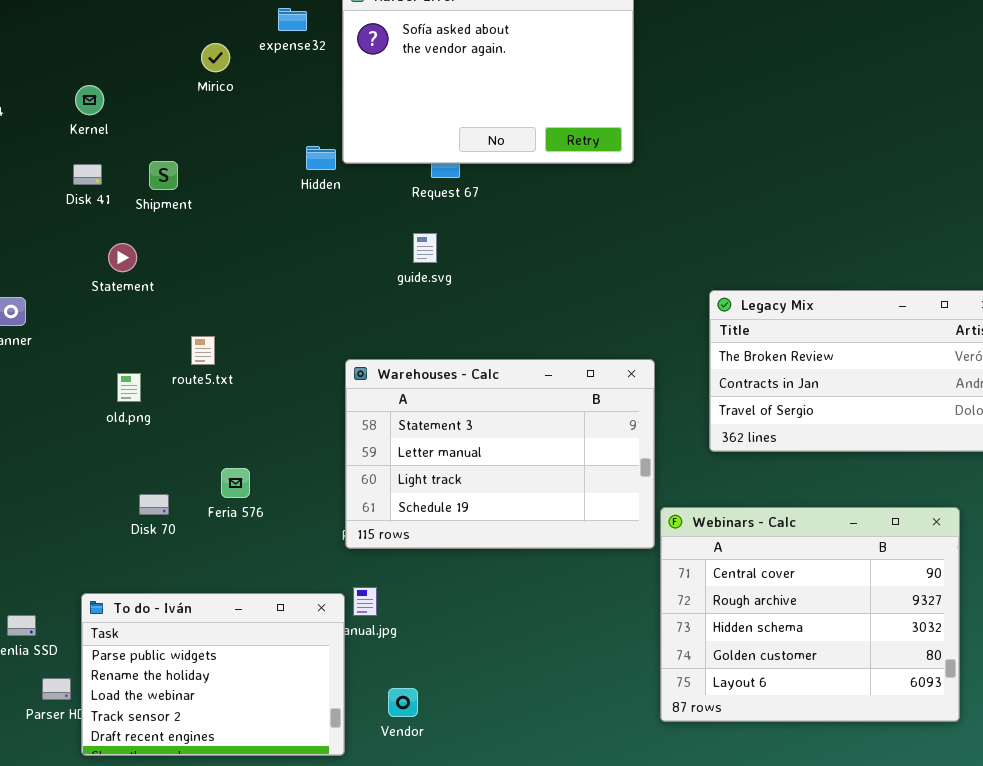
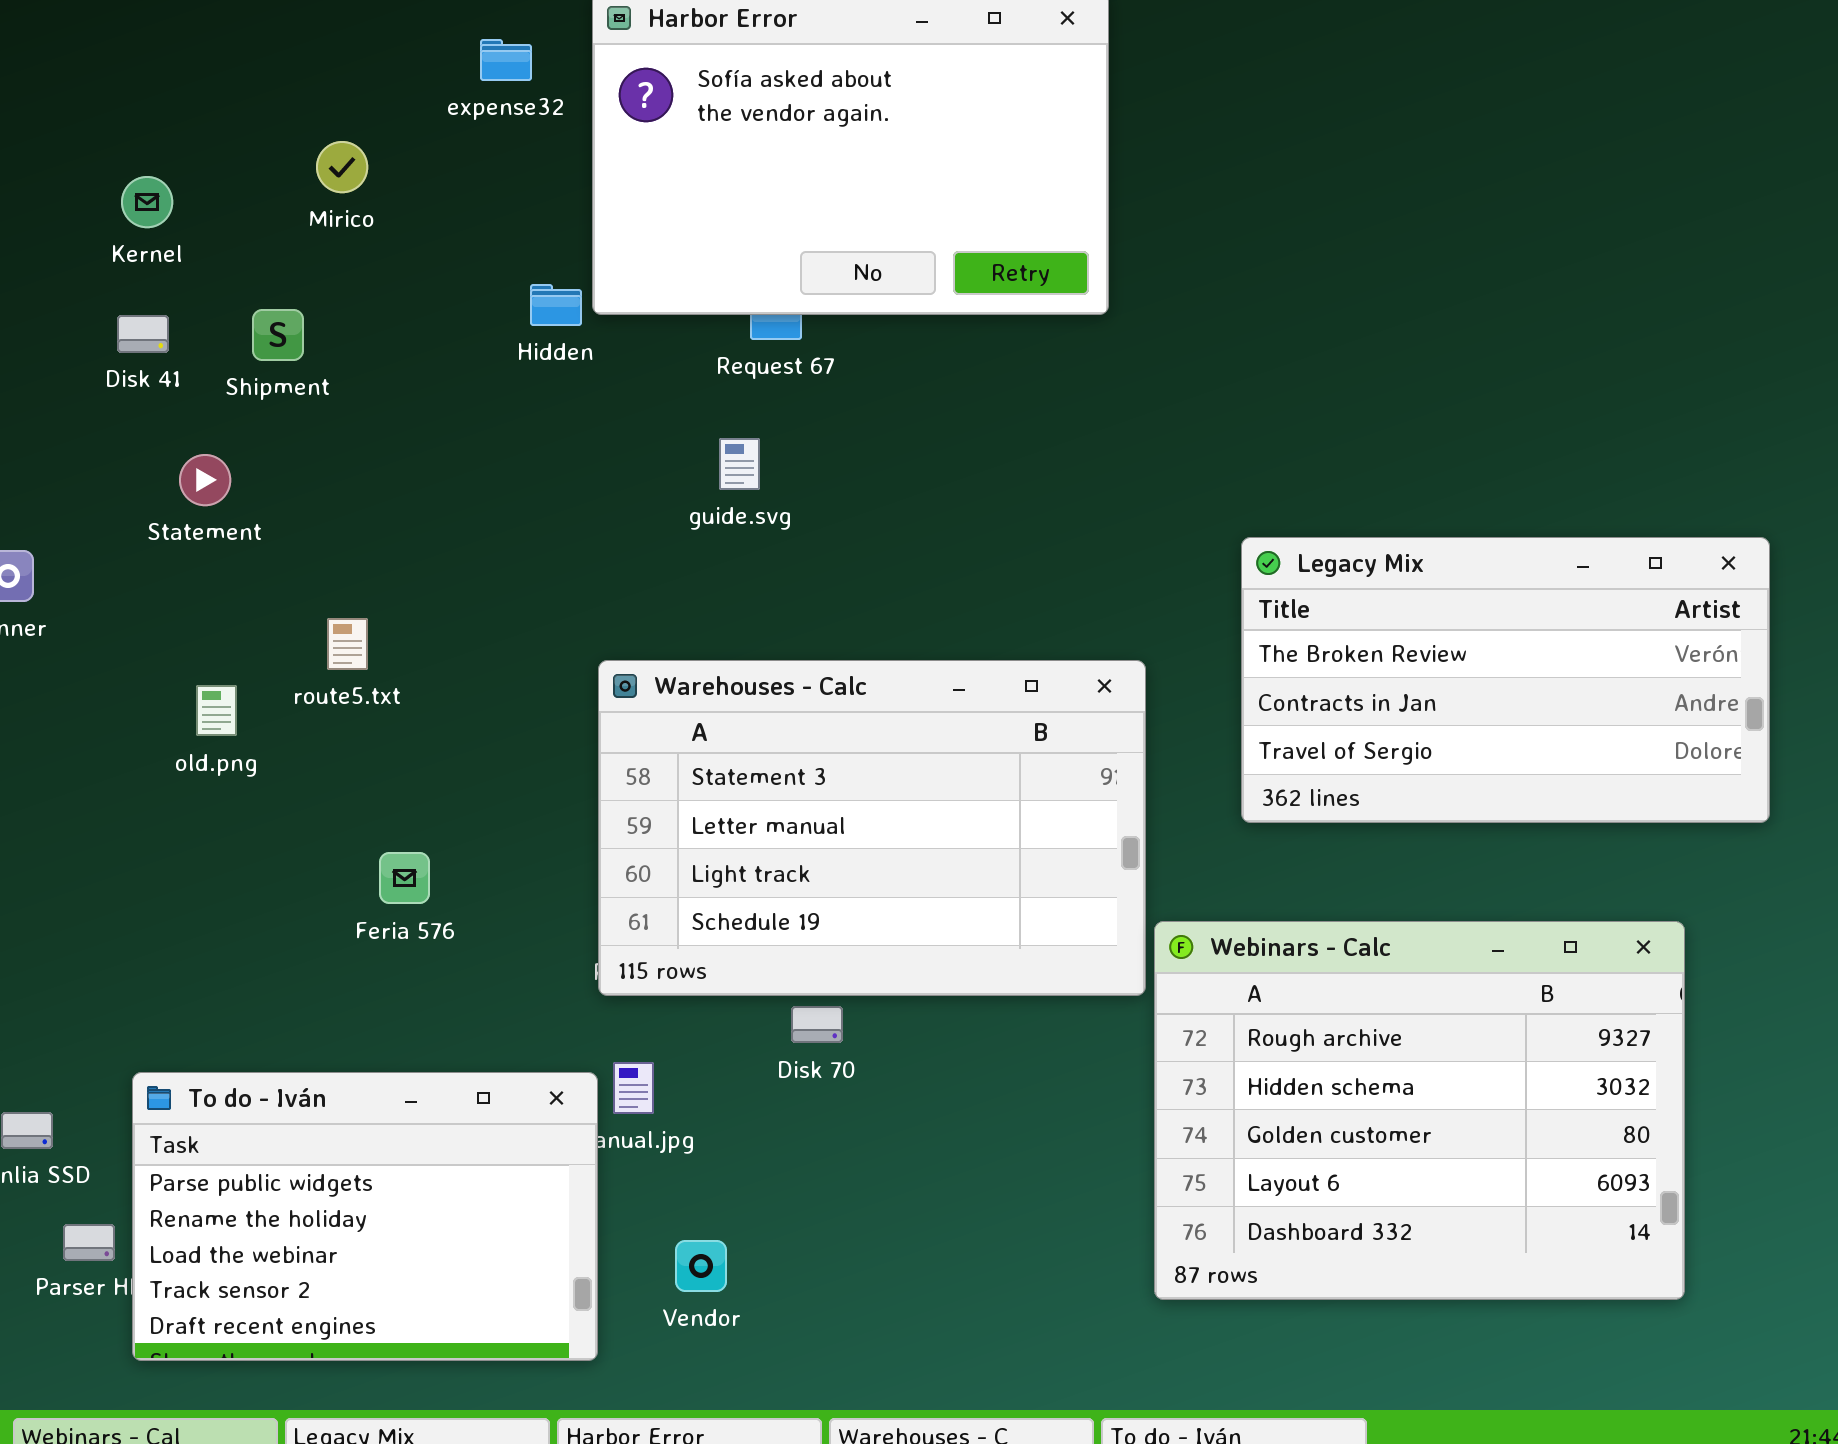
Mirico: [201,43,230,72] -> [316,141,368,193], moved
Disk 70: [139,494,169,515] -> [791,1006,843,1043], moved
Webinars - Calc: [660,507,960,722] -> [1154,921,1685,1300], scrolled down 1 row

